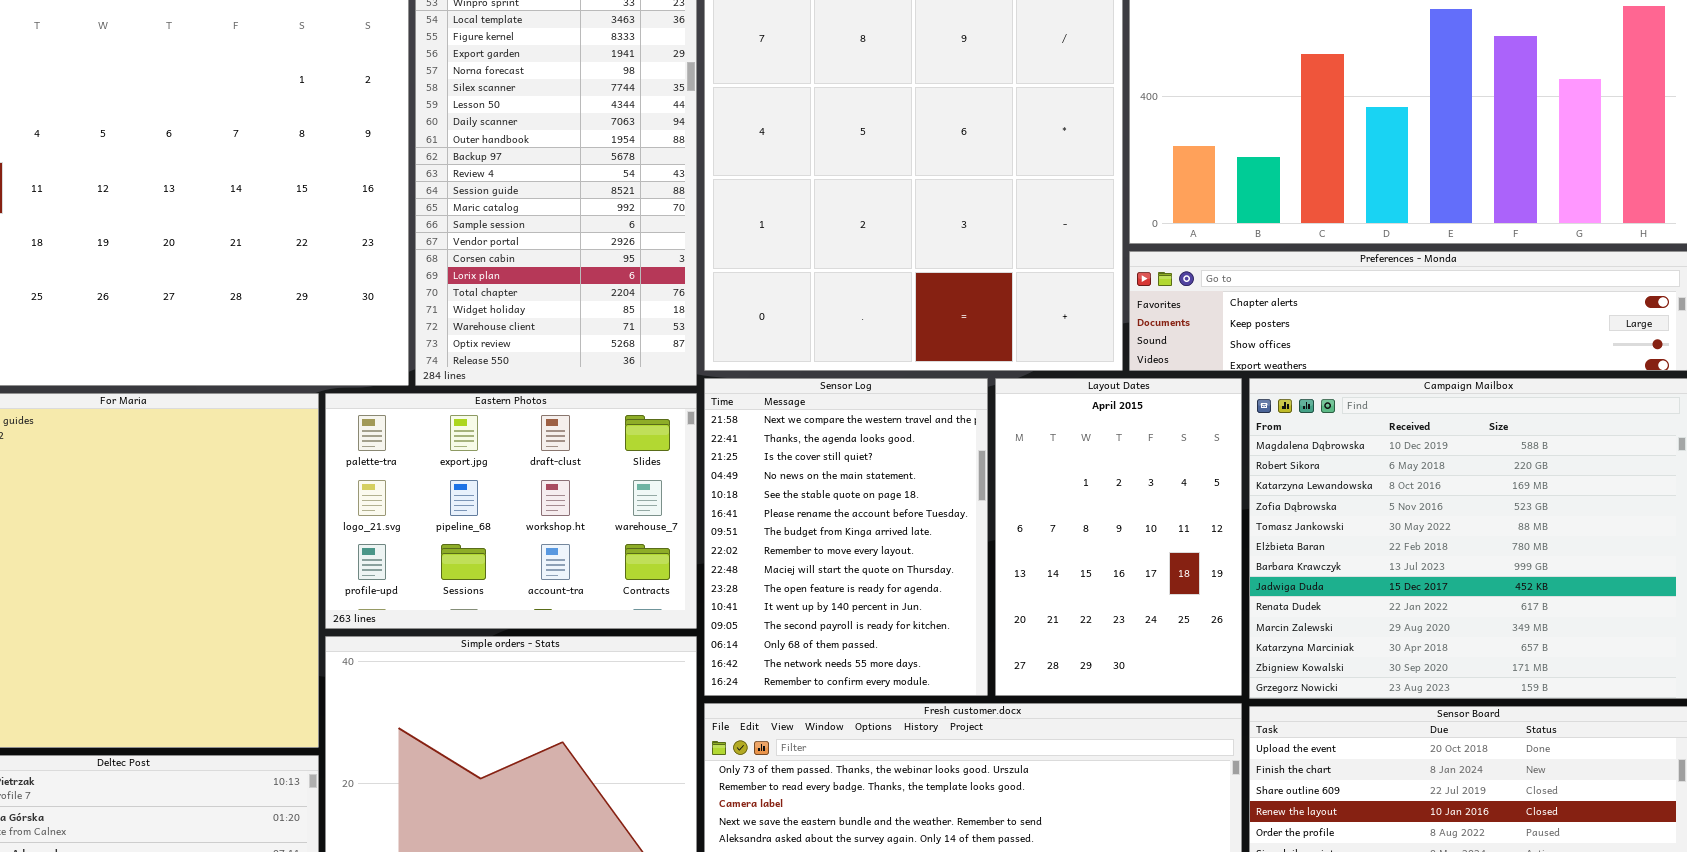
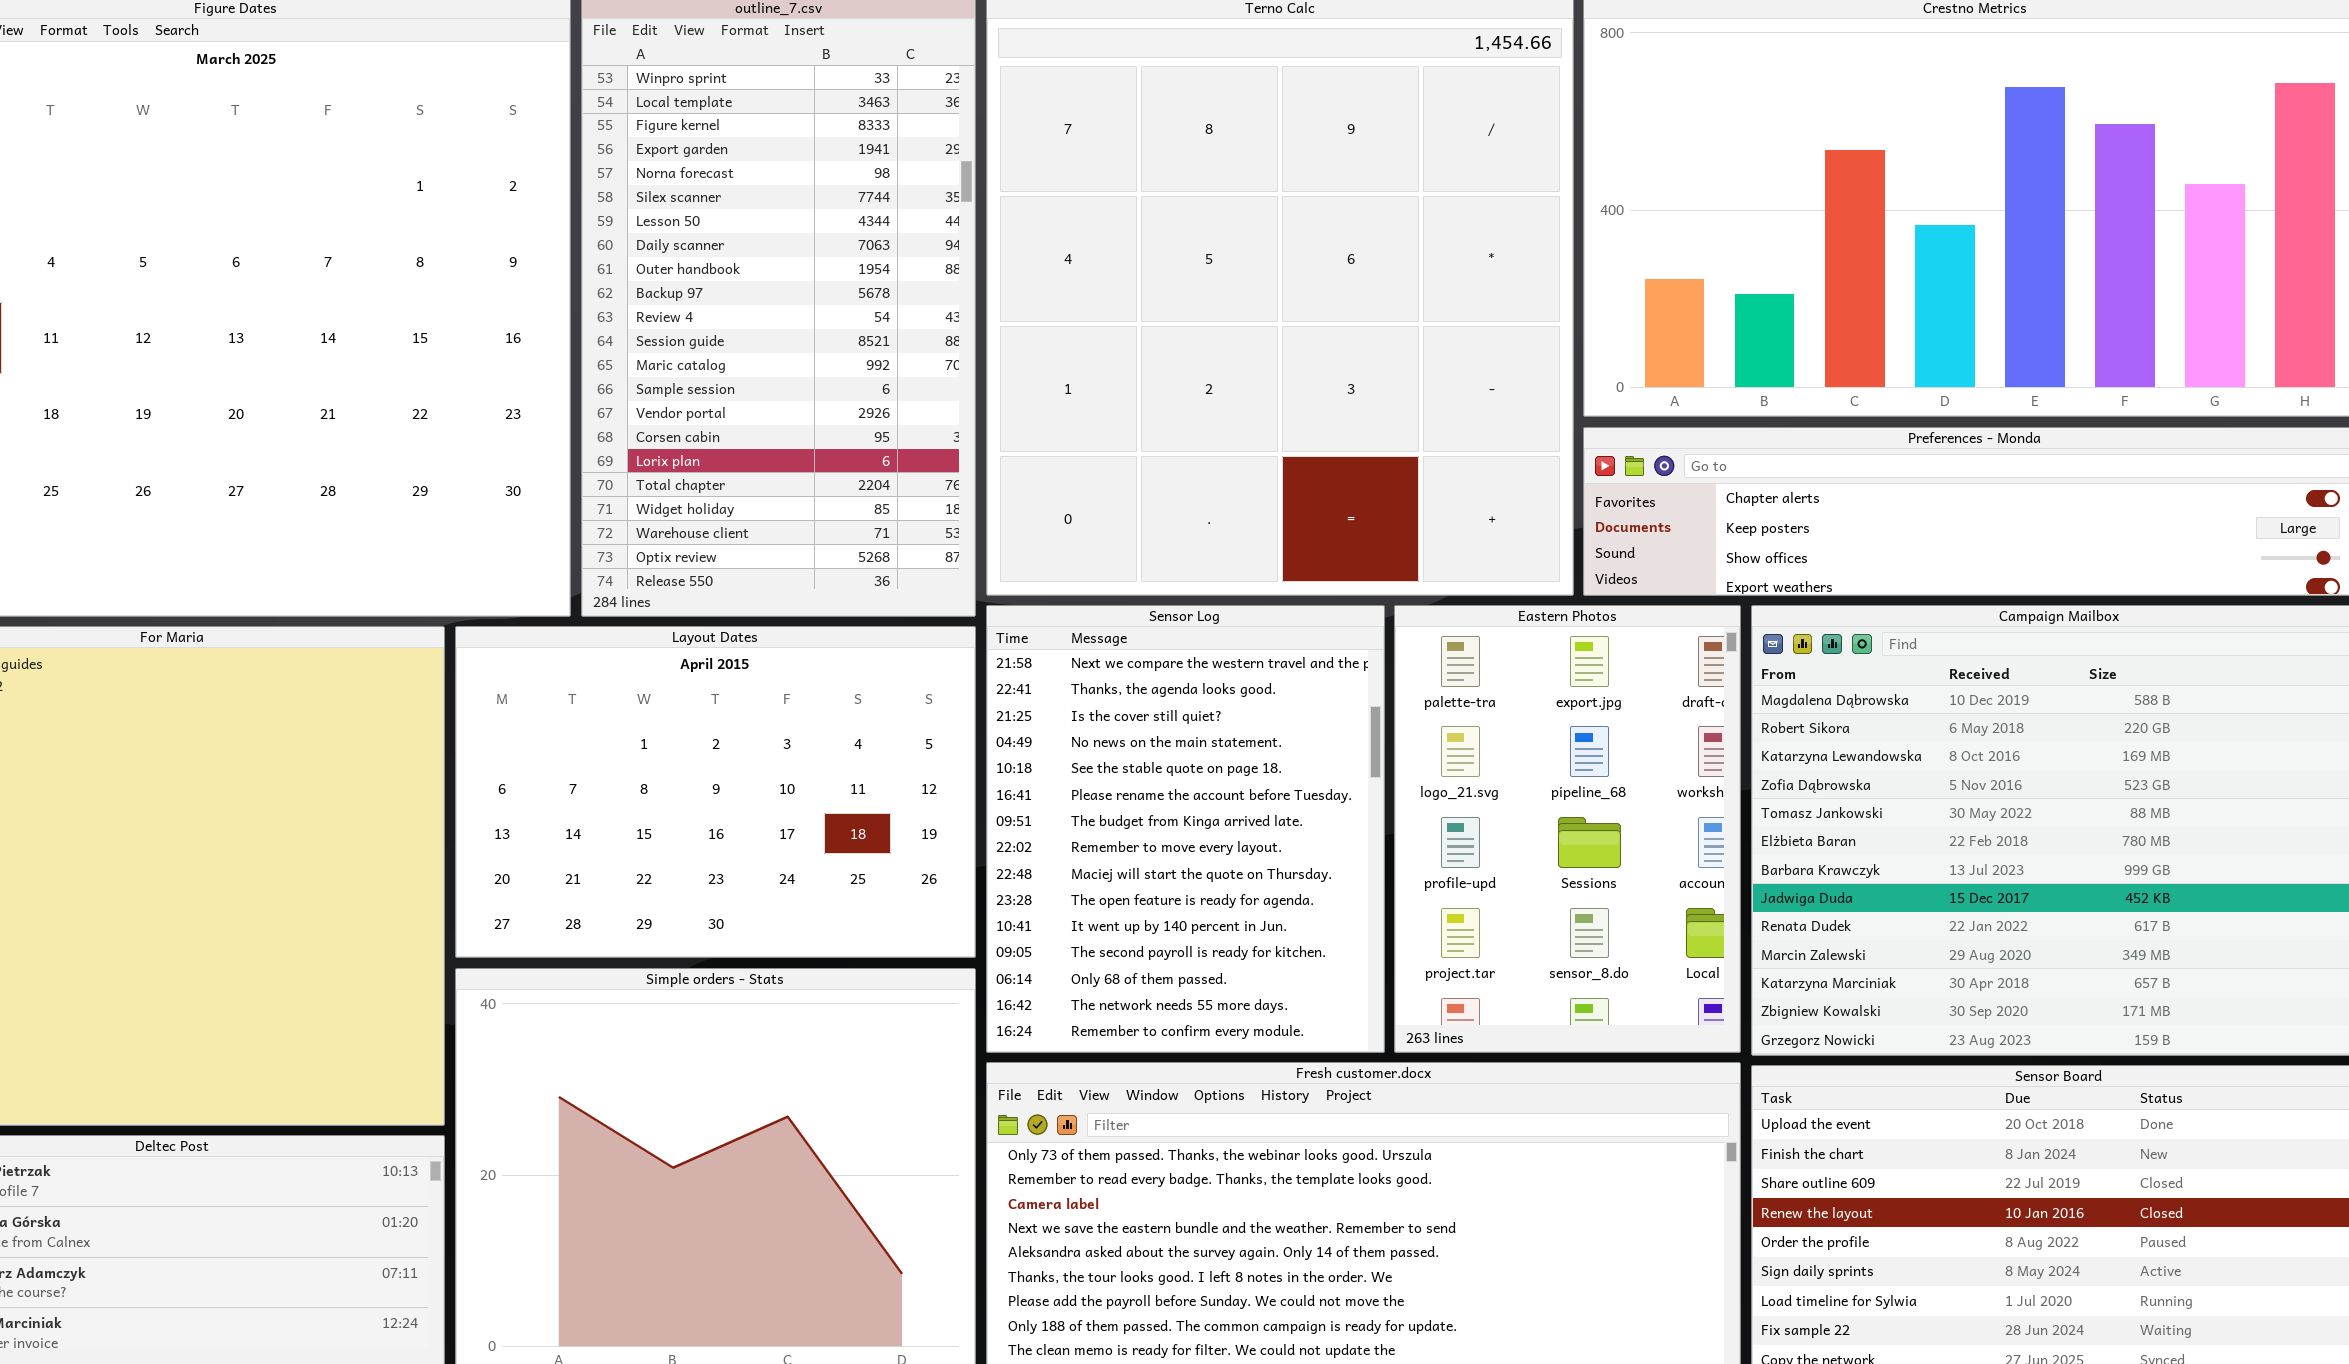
Layout Dates: [995,378,1242,696] -> [455,626,976,958], moved, resized
Eastern Photos: [325,393,697,629] -> [1394,605,1741,1053], moved, resized

